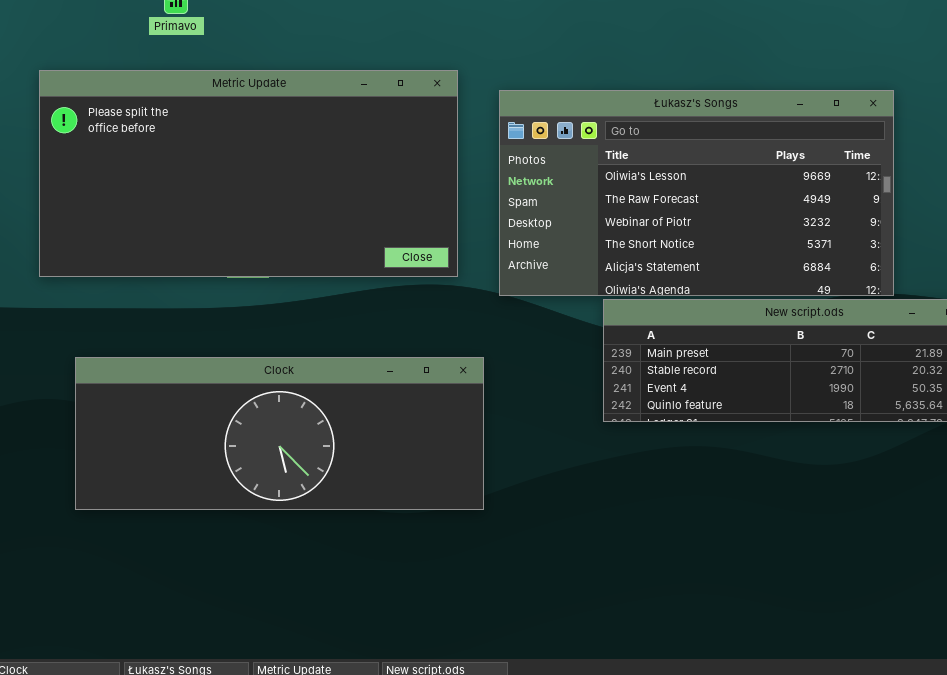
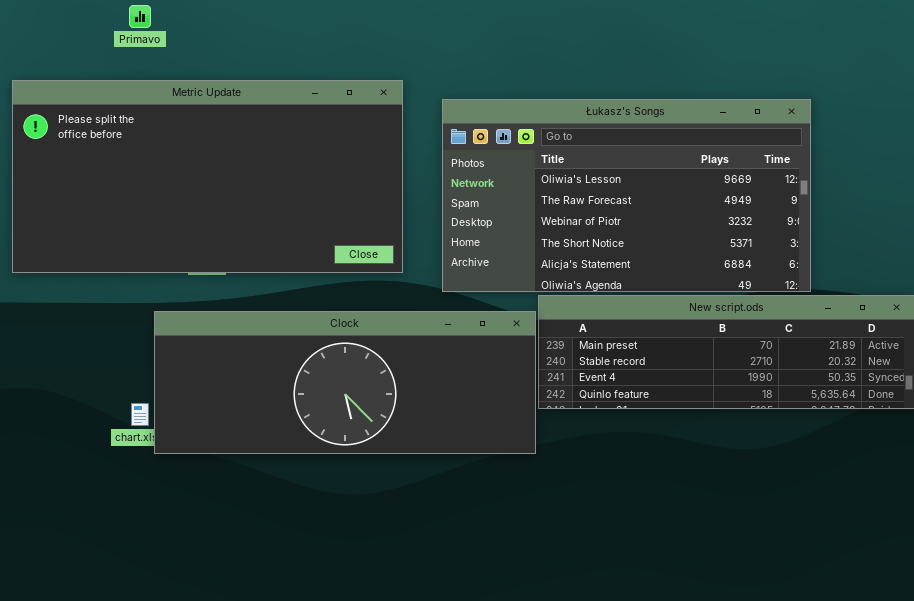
Clock: [75,357,484,510] -> [154,311,536,454], moved

